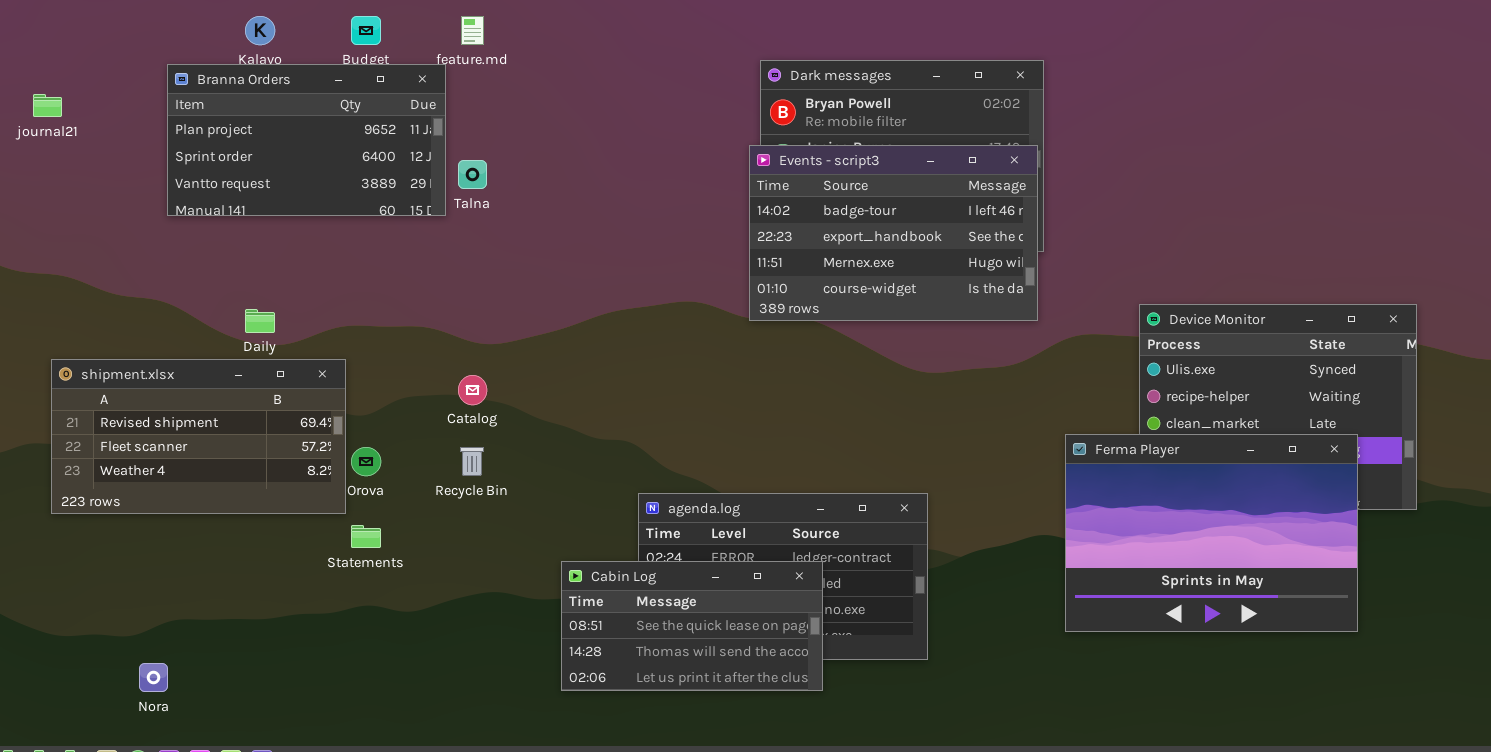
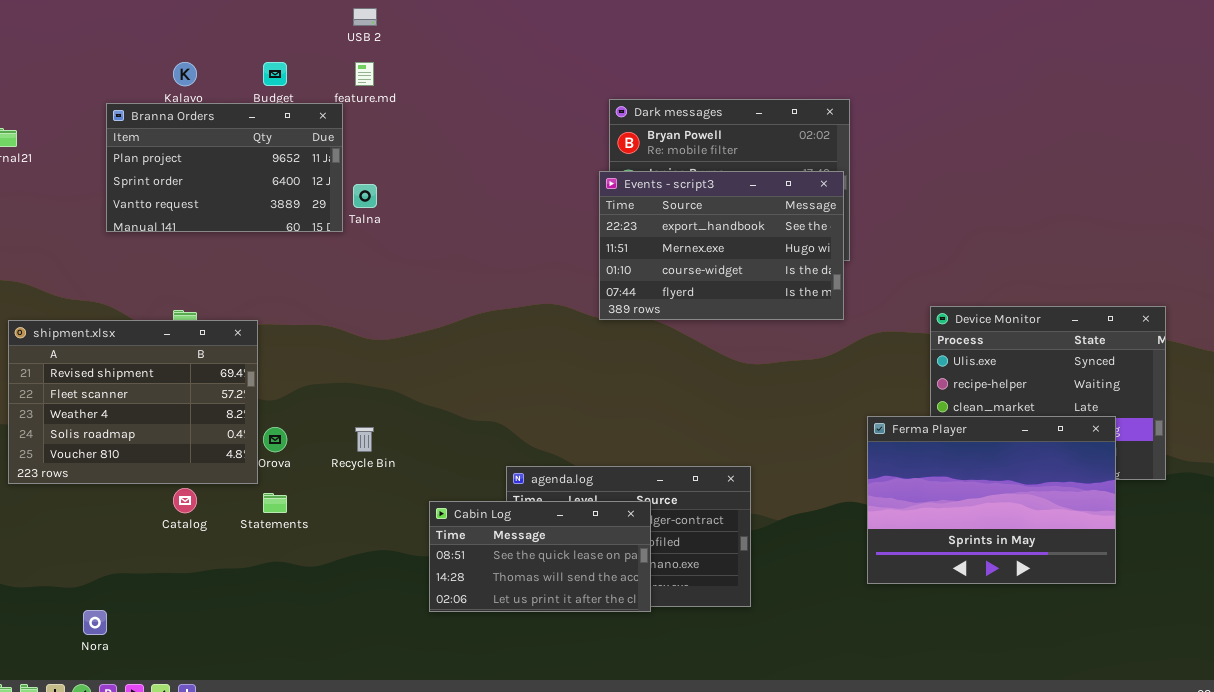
Events - script3: [749,145,1038,321] -> [599,171,844,320], scrolled down 1 row
shipment.xlsx: [51,359,346,514] -> [8,320,258,484], resized
Catalog: [458,375,487,405] -> [173,488,197,513], moved
Cabin Log: [561,561,823,691] -> [429,501,651,612], moved

